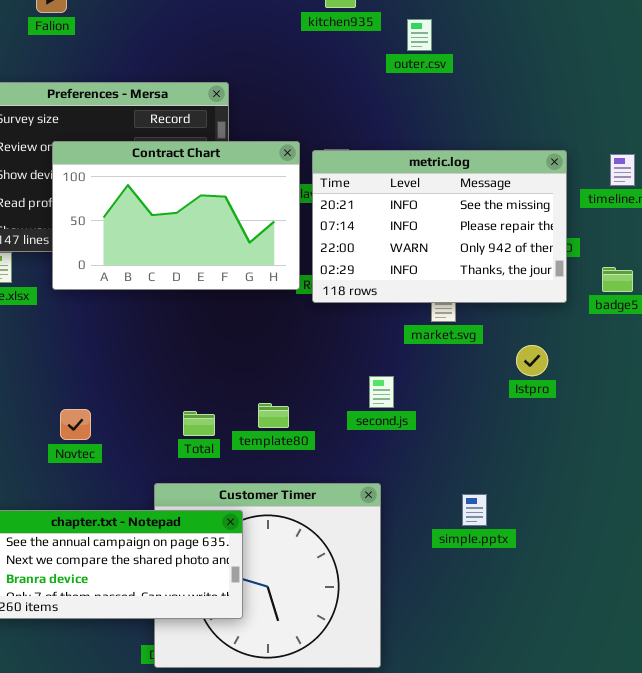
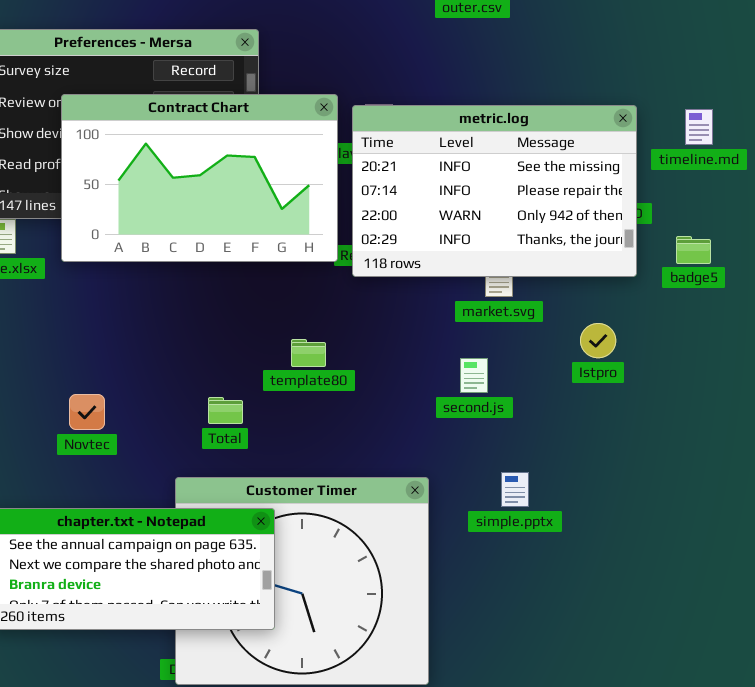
second.js: [369,376,394,408] -> [460,358,488,393], moved
template80: [258,403,289,428] -> [291,339,326,367], moved
simple.pptx: [462,494,487,526] -> [501,472,529,507], moved

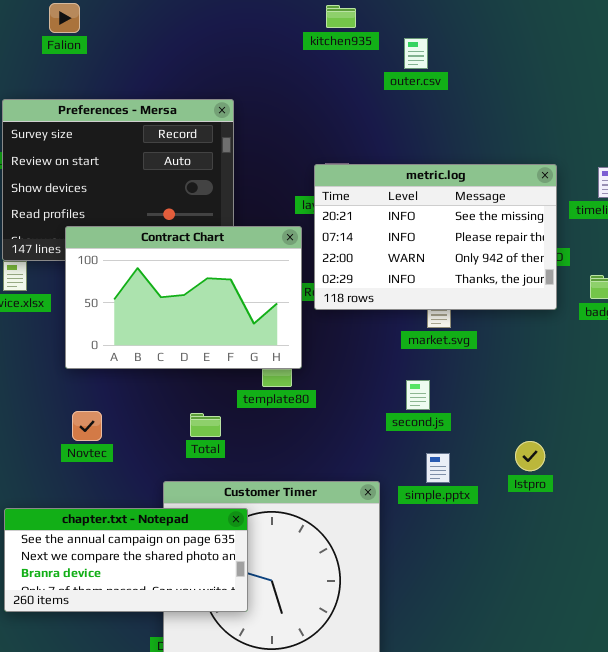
Contract Chart: [61,94,338,262] -> [65,226,302,369], moved
Istpro: [580,323,616,358] -> [515,441,545,471], moved
simple.pptx: [501,472,529,507] -> [426,453,450,483], moved

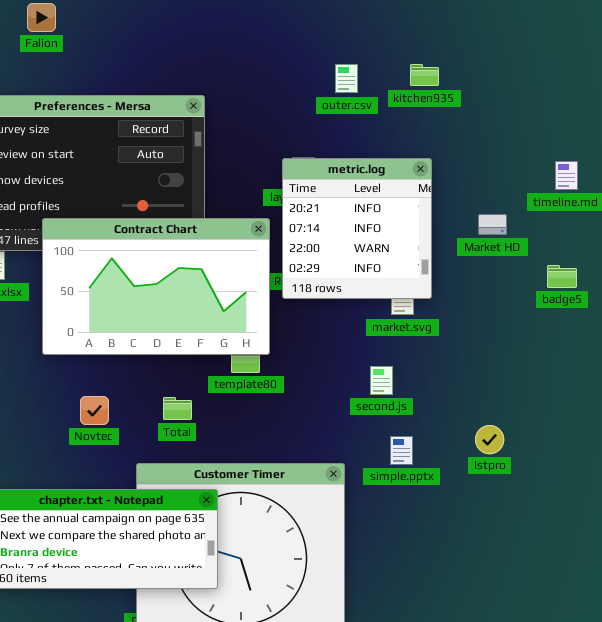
kitchen935: [326,5,356,28] -> [410,64,439,86], moved
outer.csv: [404,38,428,69] -> [335,64,358,93], moved
metric.log: [314,164,557,310] -> [282,158,432,299], resized
Novtec: [72,411,102,441] -> [80,396,109,425], moved

